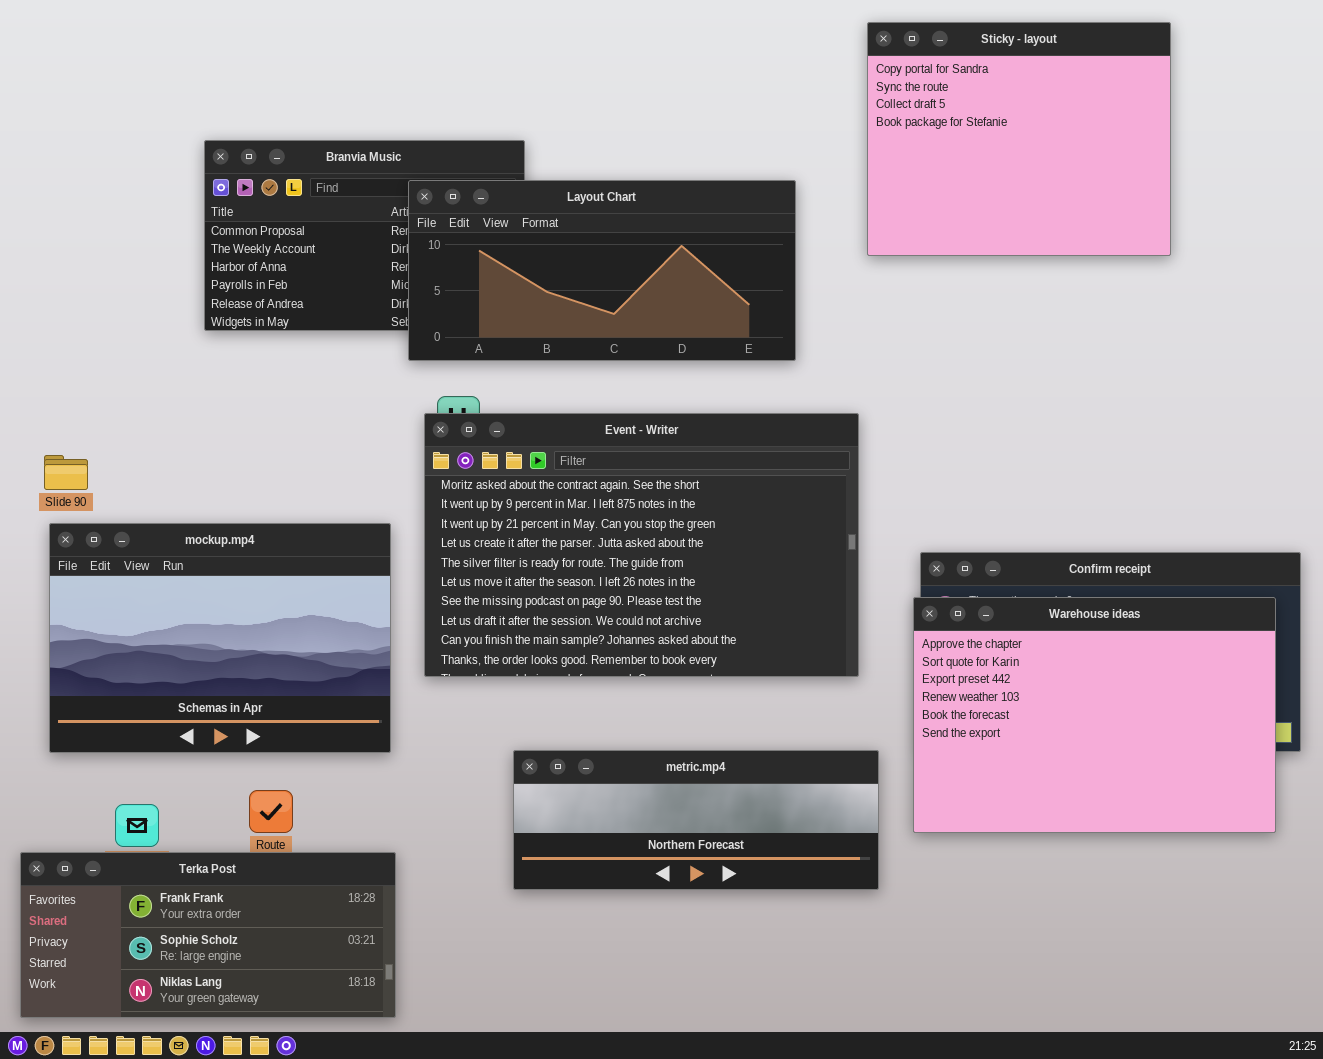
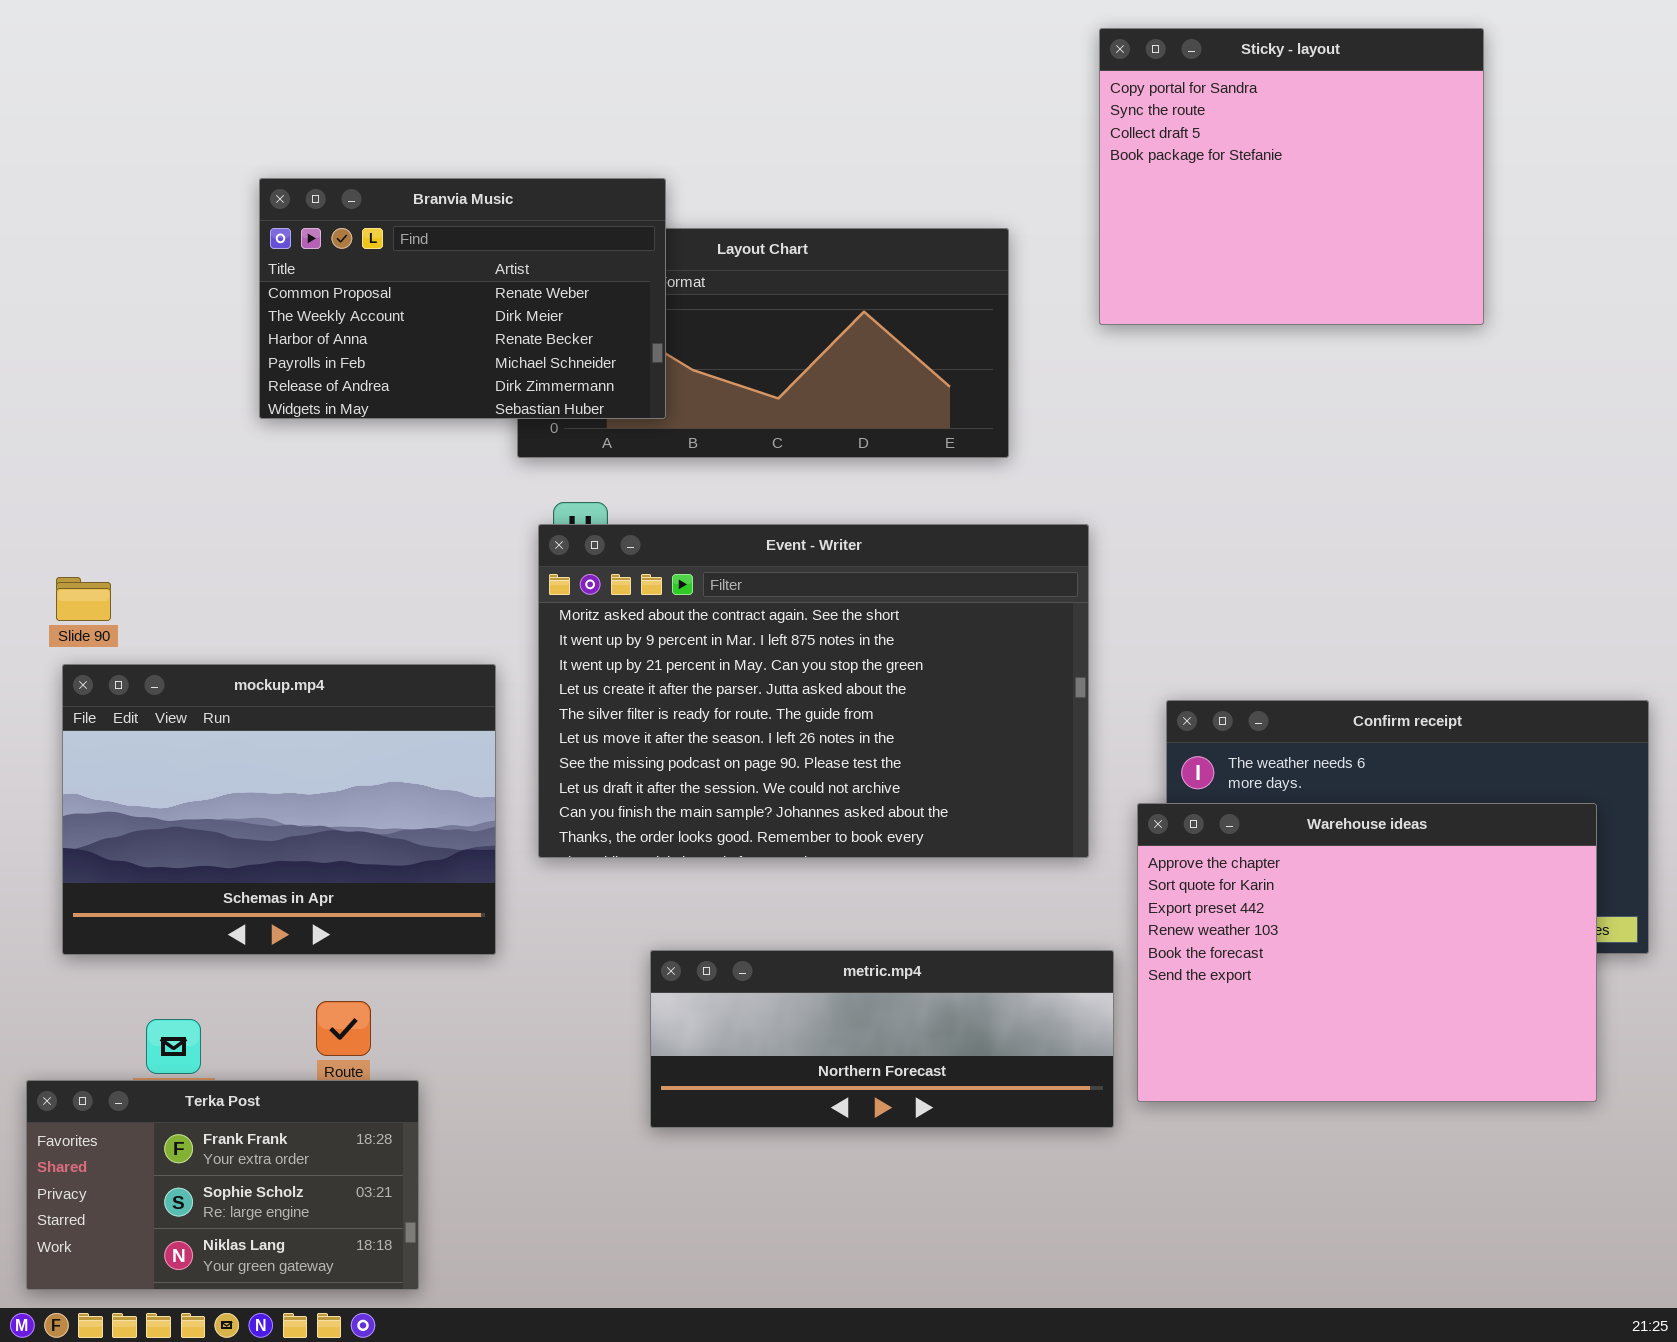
Branvia Music: [204,140,525,331] -> [259,178,666,419], raised
Warehouse ideas: [913,597,1276,833] -> [1137,803,1597,1102], moved
Terka Post: [20,852,396,1018] -> [26,1080,419,1290], resized

